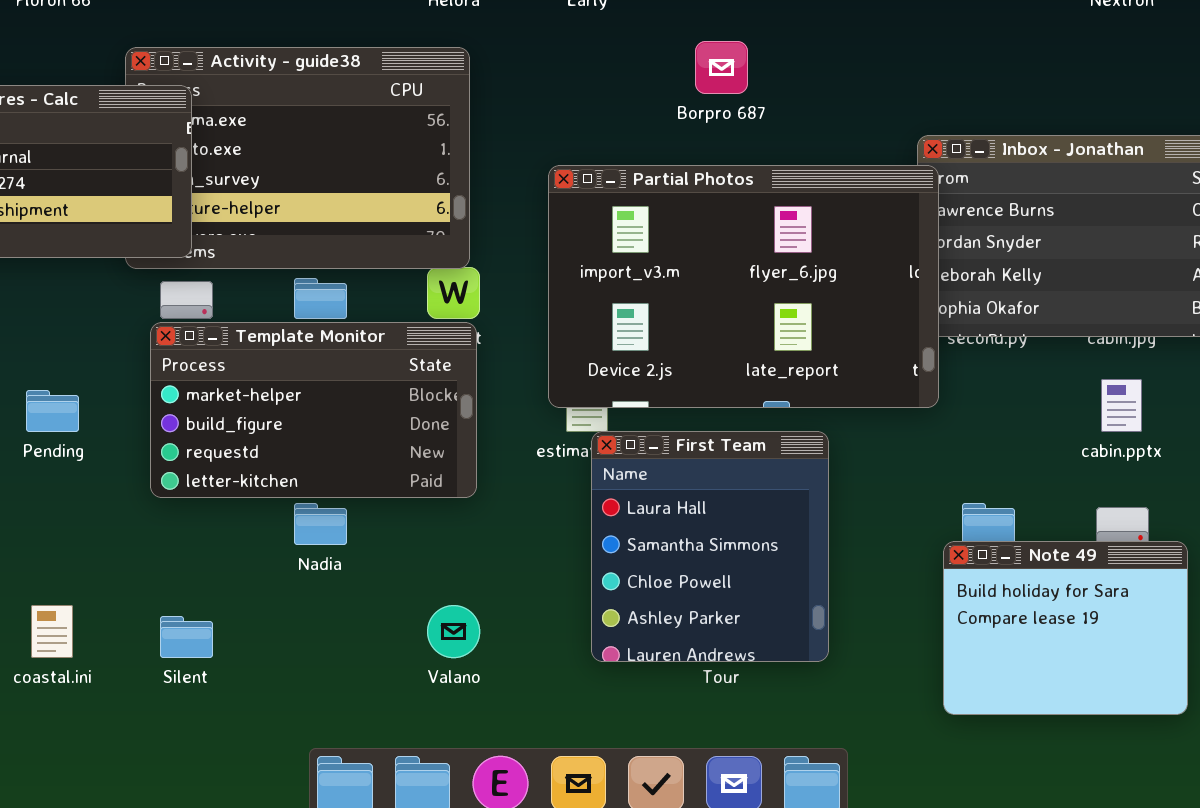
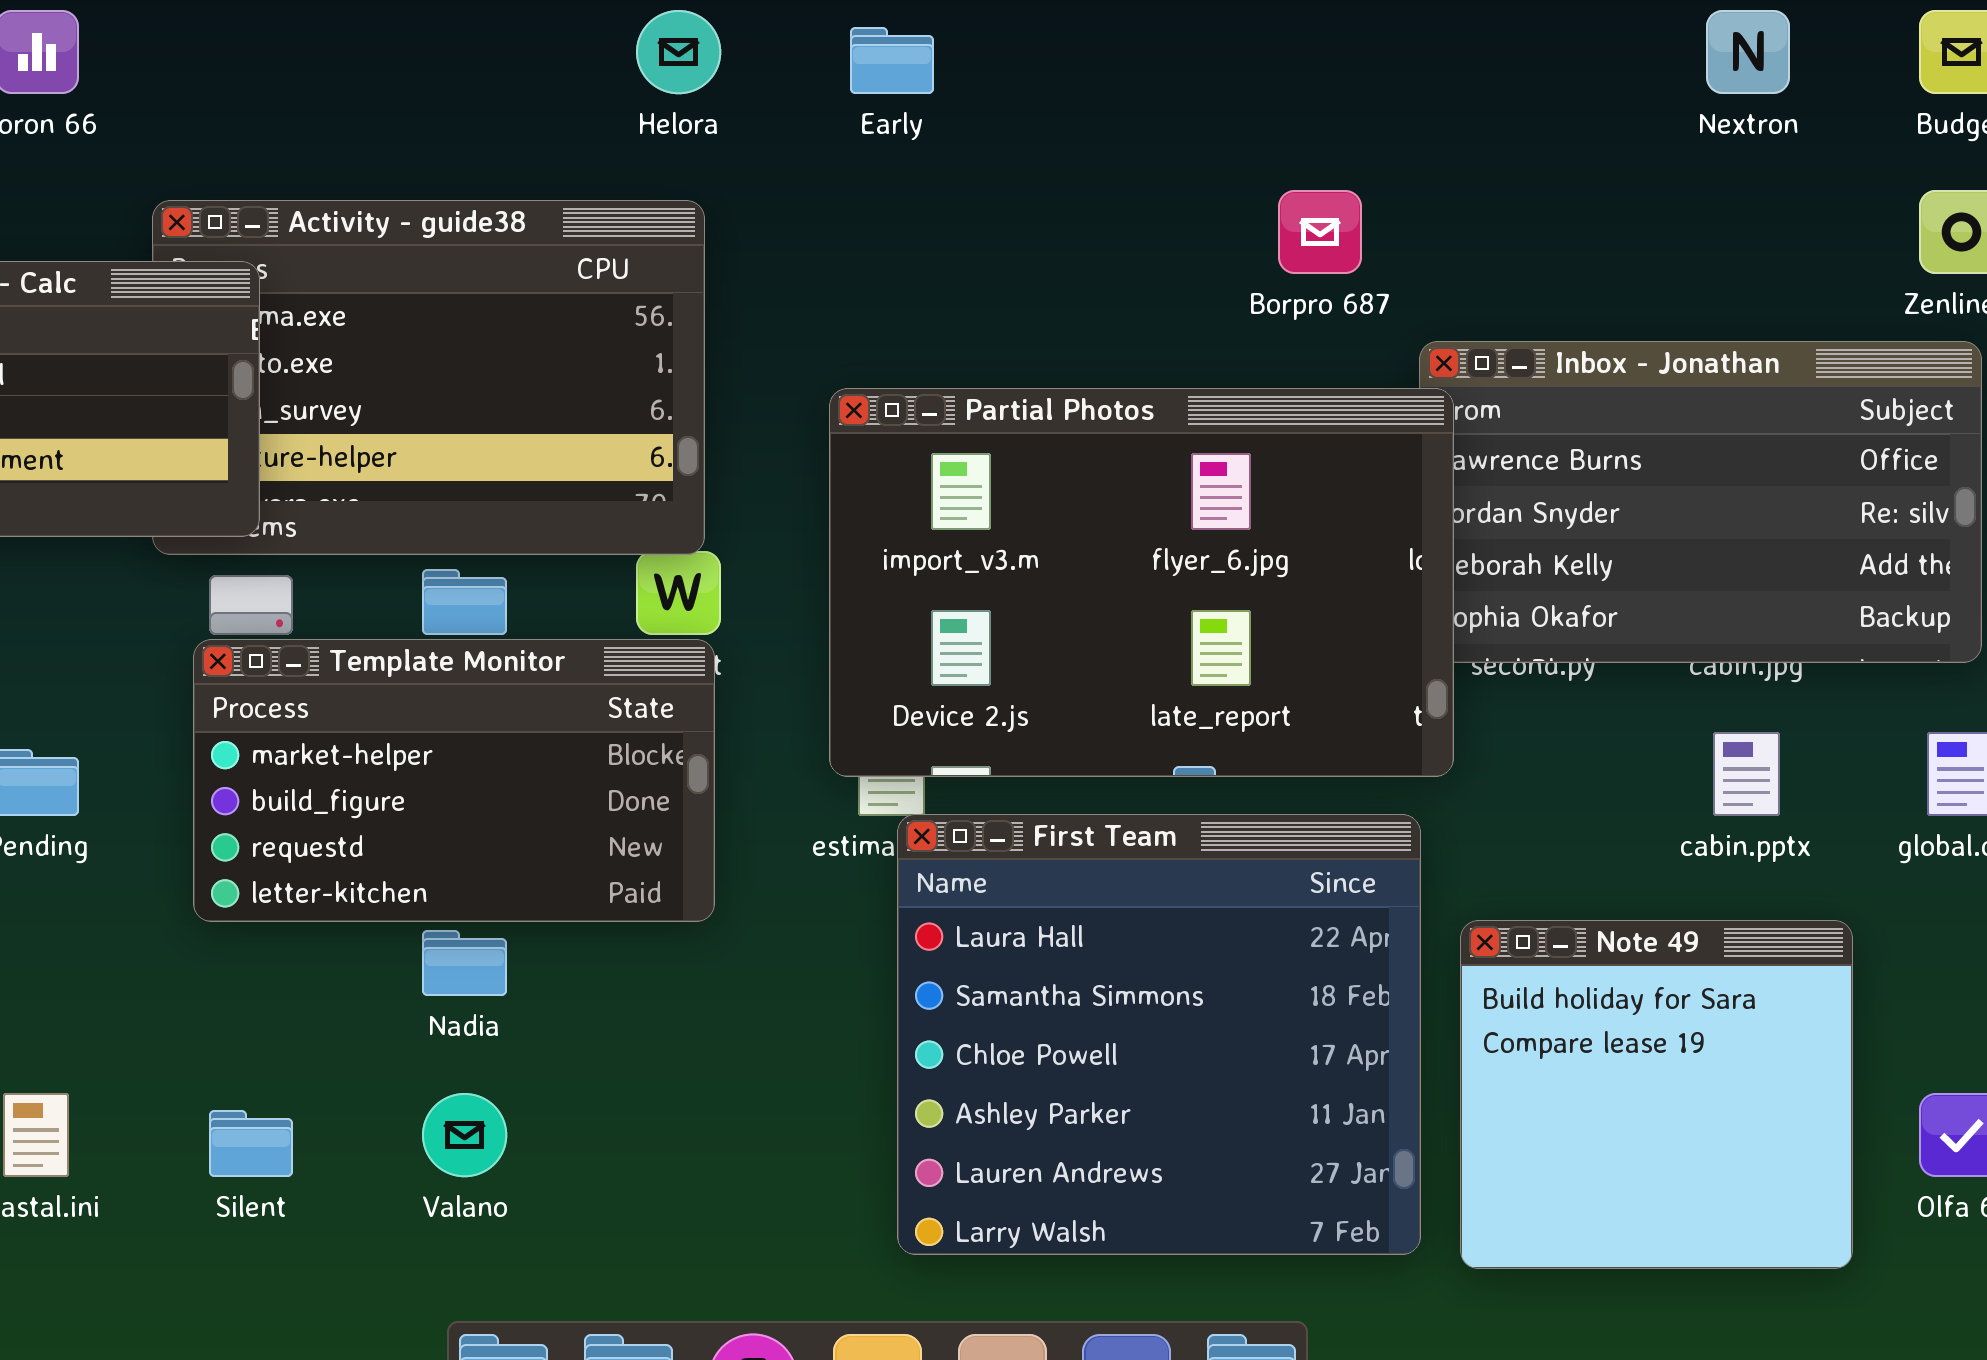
Borpro 687: [695,41,748,94] -> [1278,190,1362,274], moved
First Team: [591,431,829,662] -> [897,814,1421,1255], resized
Note 49: [943,541,1188,715] -> [1460,920,1853,1269], resized
Valano: [427,605,480,658] -> [422,1093,507,1177], moved

